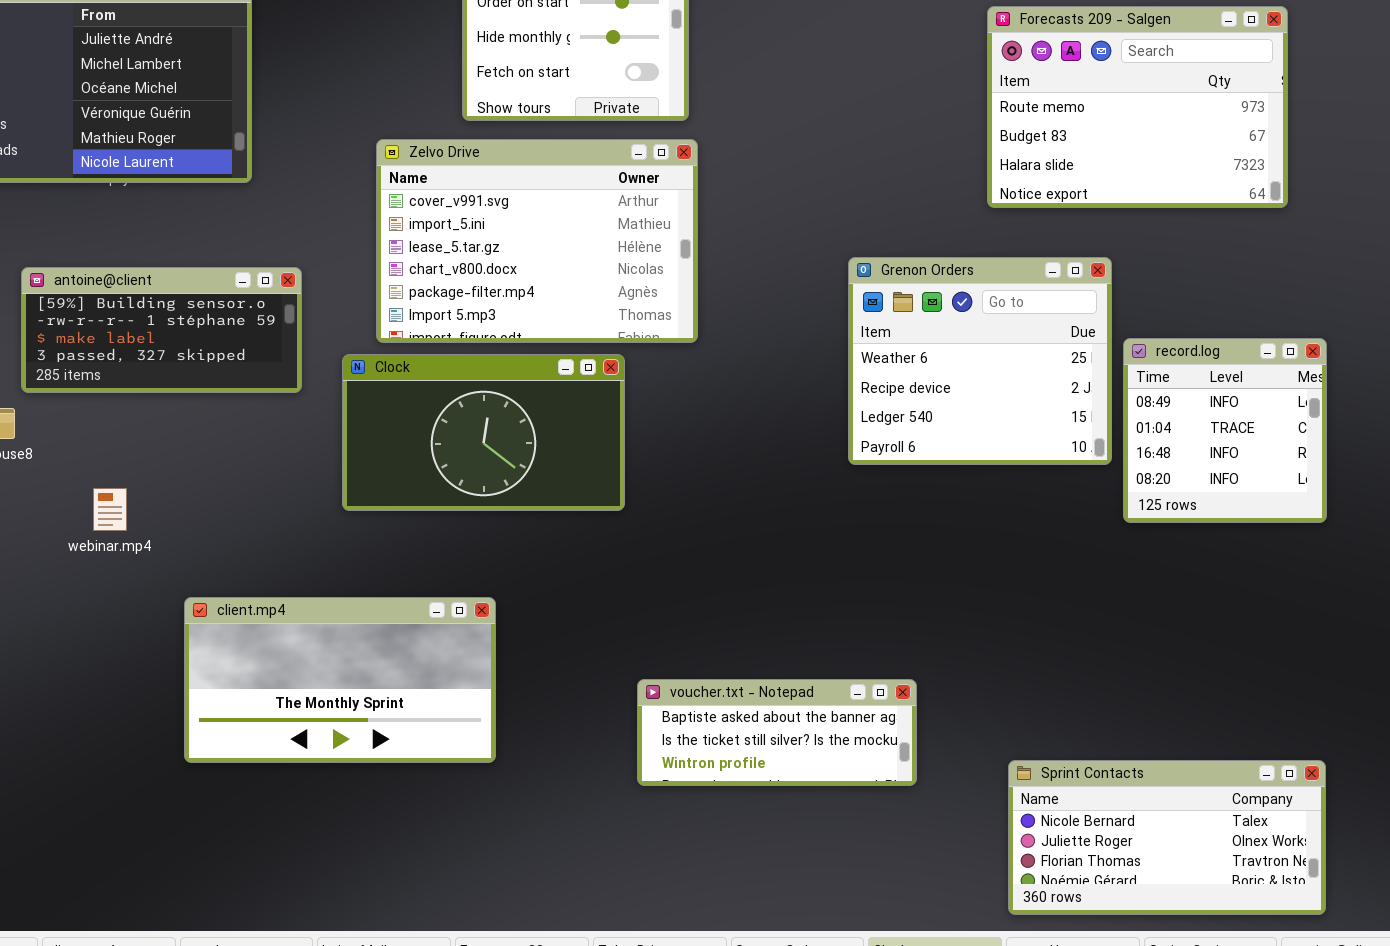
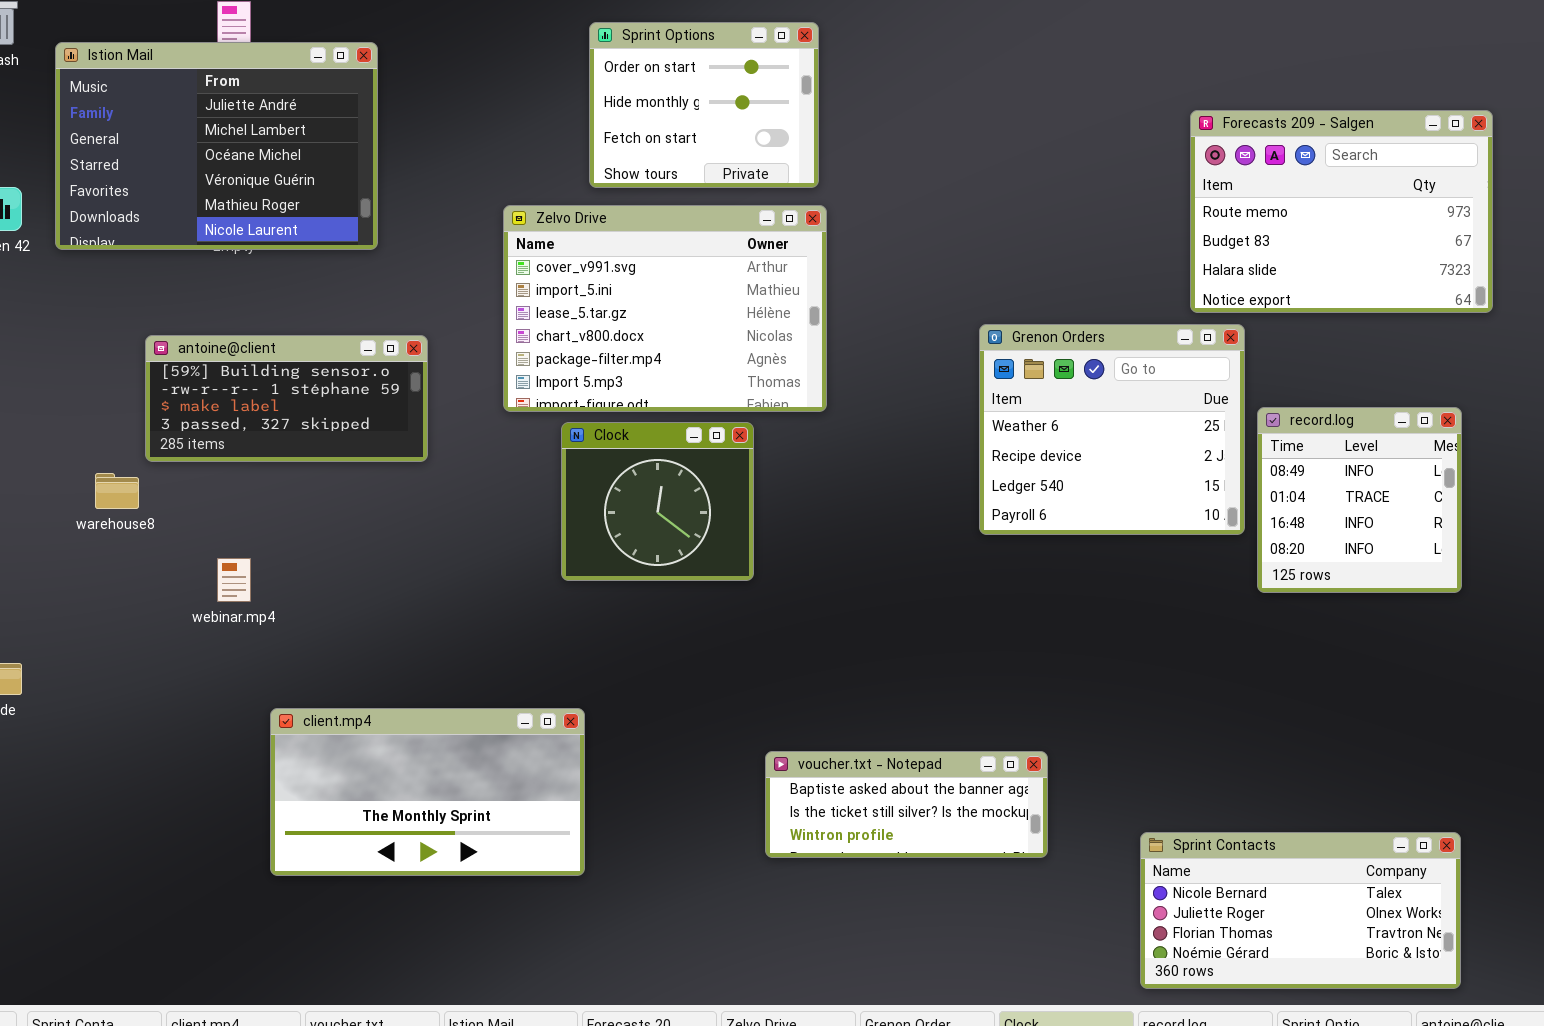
Forecasts 209 - Salgen: [987,6,1288,208] -> [1190,110,1493,313], moved
Clock: [342,354,625,511] -> [561,422,754,581], resized
client.mp4: [184,597,496,763] -> [270,708,585,876], moved

